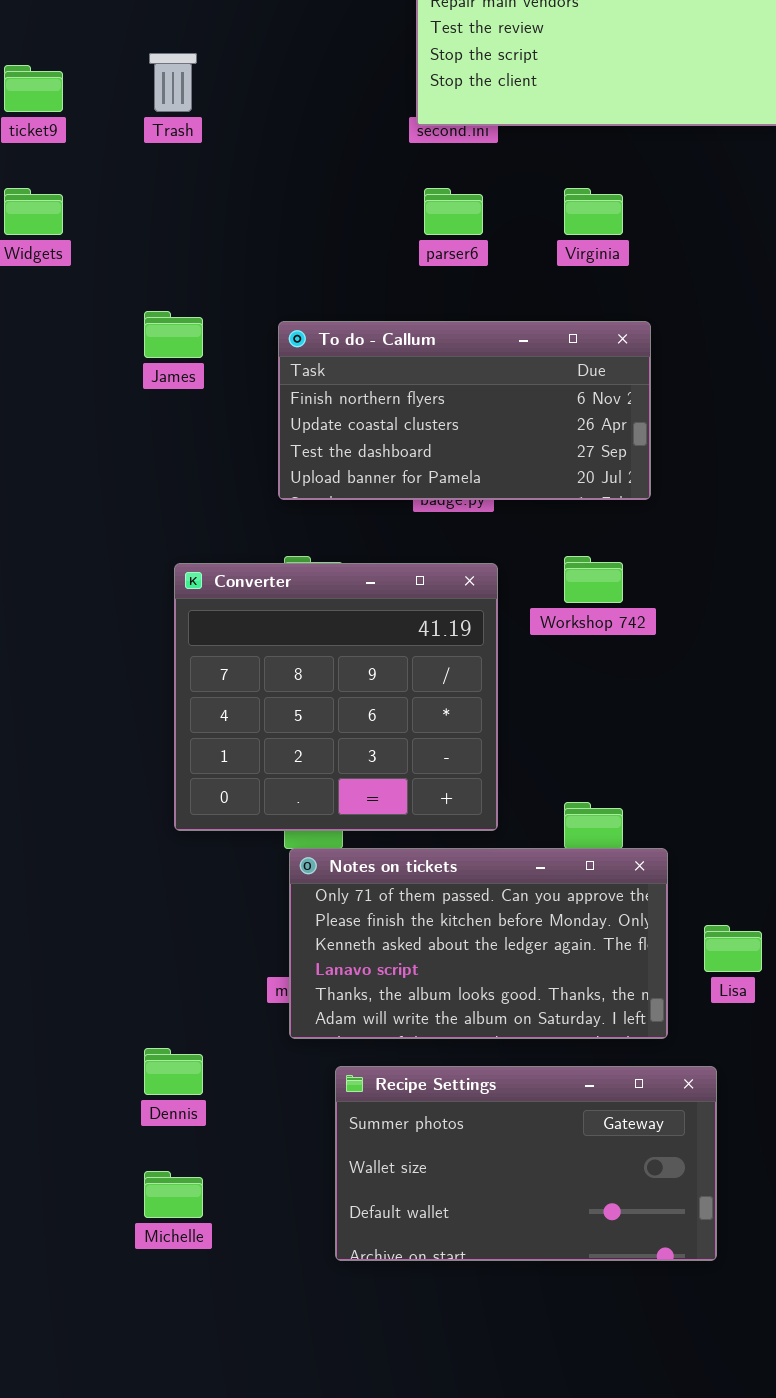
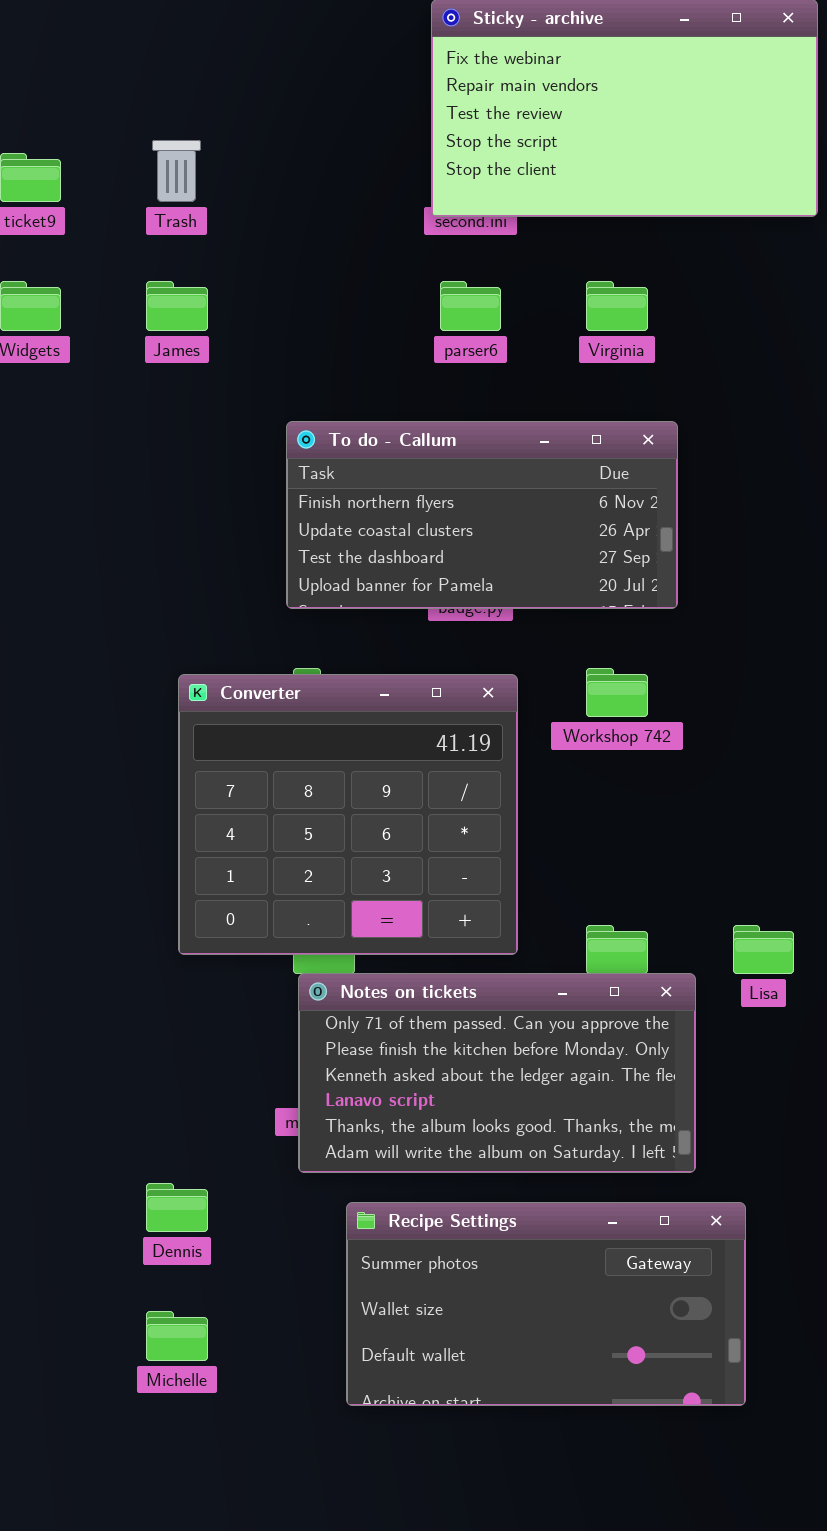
James: [144,311,203,358] -> [146,281,208,331], moved
Lisa: [704,925,762,972] -> [733,925,794,974], moved

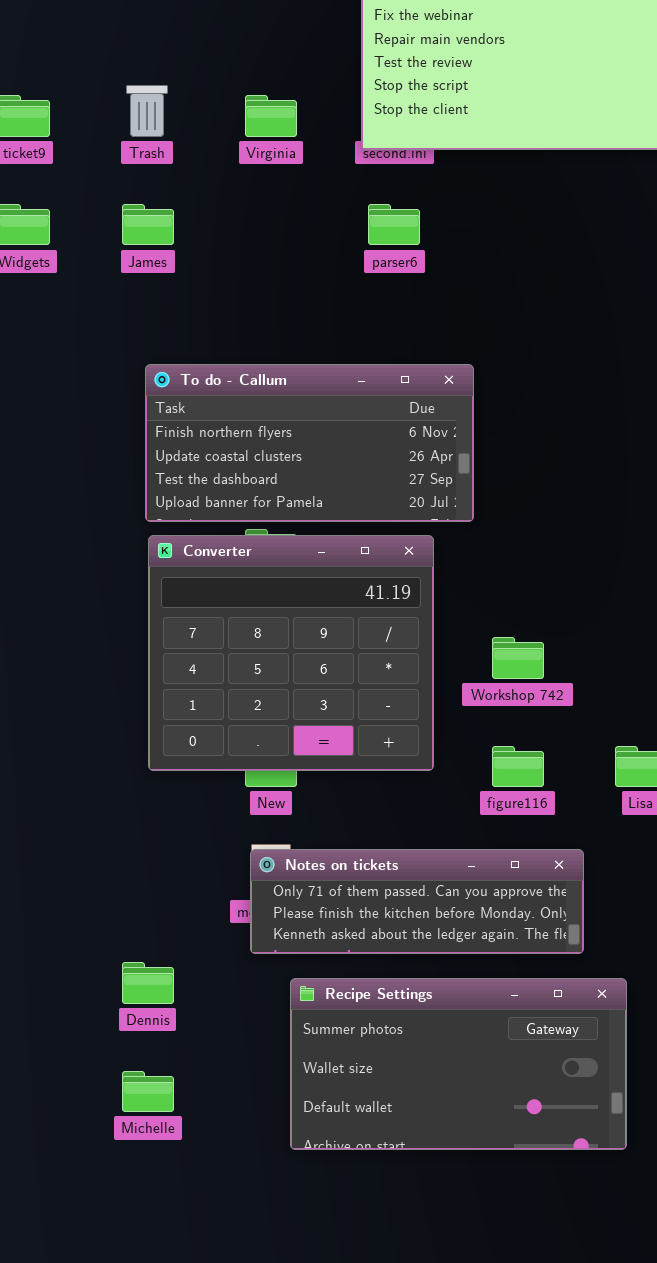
Virginia: [586,281,648,331] -> [245,95,297,137], moved
To do - Callum: [286,421,678,609] -> [145,364,474,522], moved
Workshop 742: [586,668,648,717] -> [492,637,544,679], moved
Notes on tickets: [298,973,696,1173] -> [250,849,584,954], resized

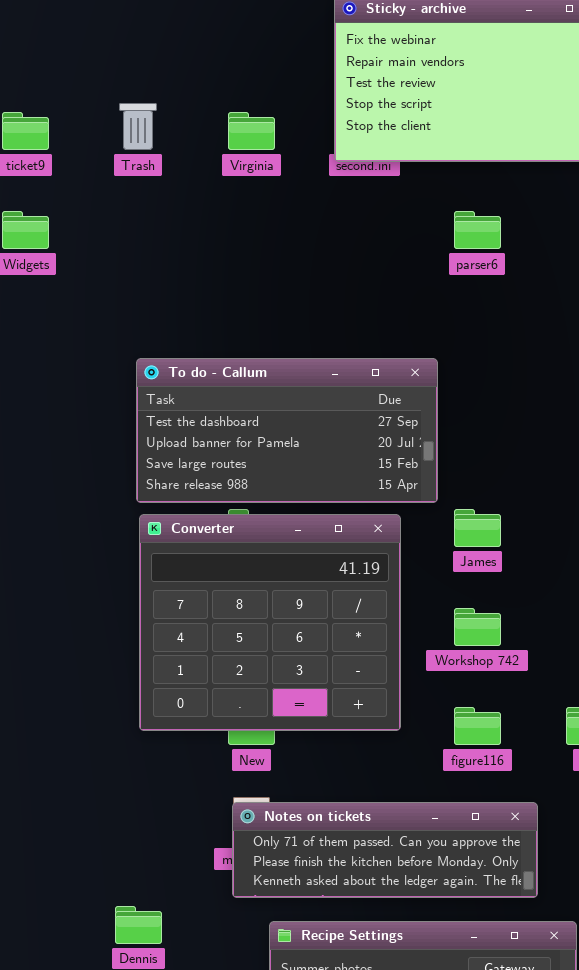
James: [122,204,174,245] -> [454,509,501,547], moved
parser6: [368,204,420,245] -> [454,211,501,249], moved
To do - Callum: [145,364,474,522] -> [136,358,438,503], scrolled down 2 rows

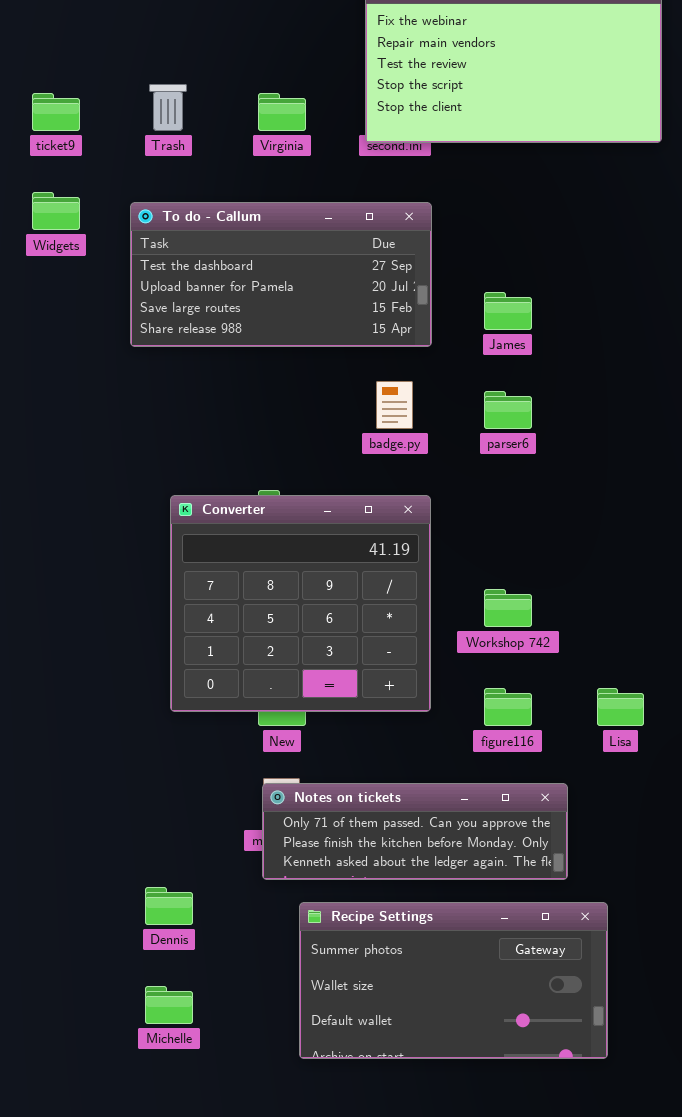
parser6: [454,211,501,249] -> [484,391,532,429], moved
To do - Callum: [136,358,438,503] -> [130,202,432,347], moved
James: [454,509,501,547] -> [484,292,532,330], moved

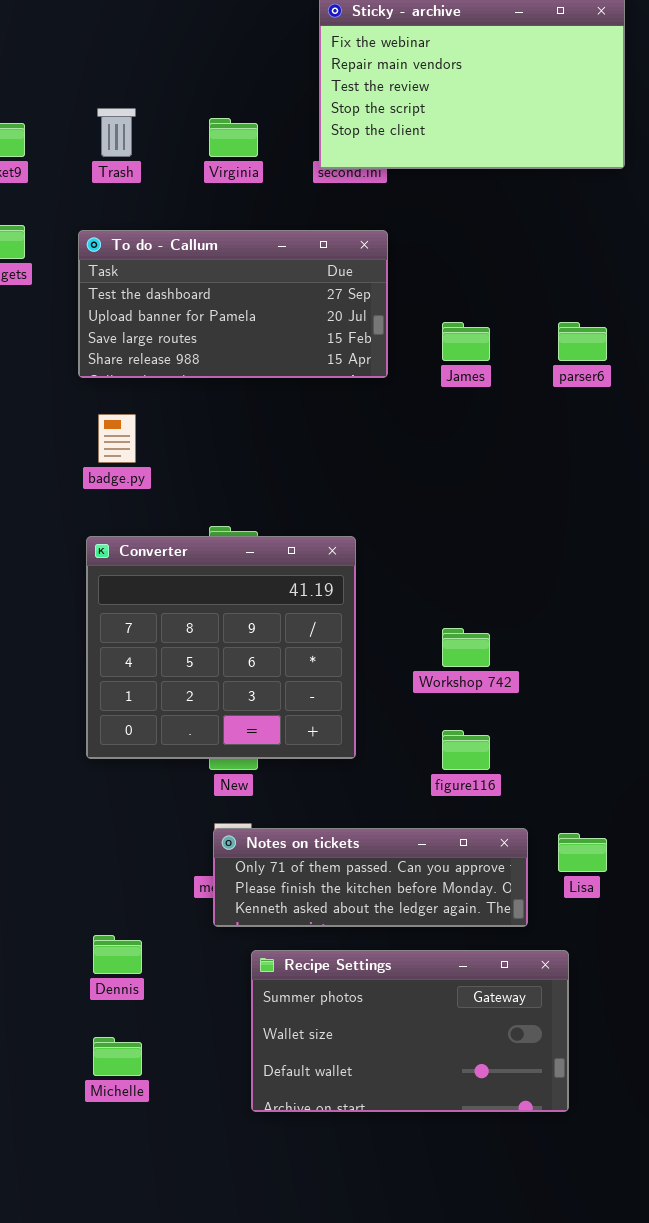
badge.py: [376,381,413,429] -> [98,414,136,463], moved
parser6: [484,391,532,429] -> [558,322,607,361], moved
Converter: [170,495,431,712] -> [86,536,356,759], moved
Lisa: [597,688,644,726] -> [558,833,607,872], moved

